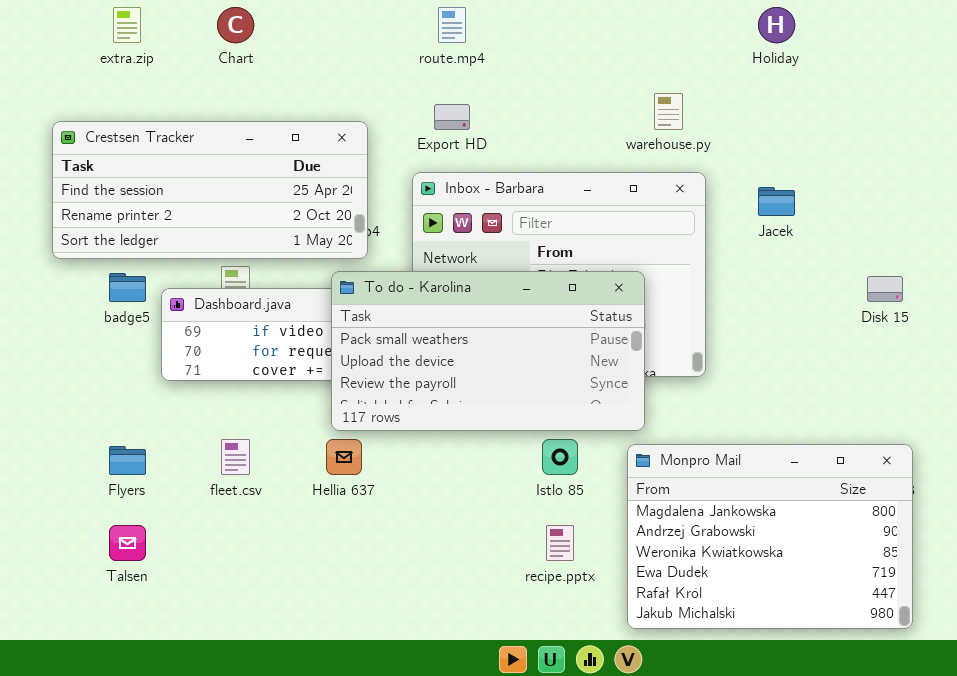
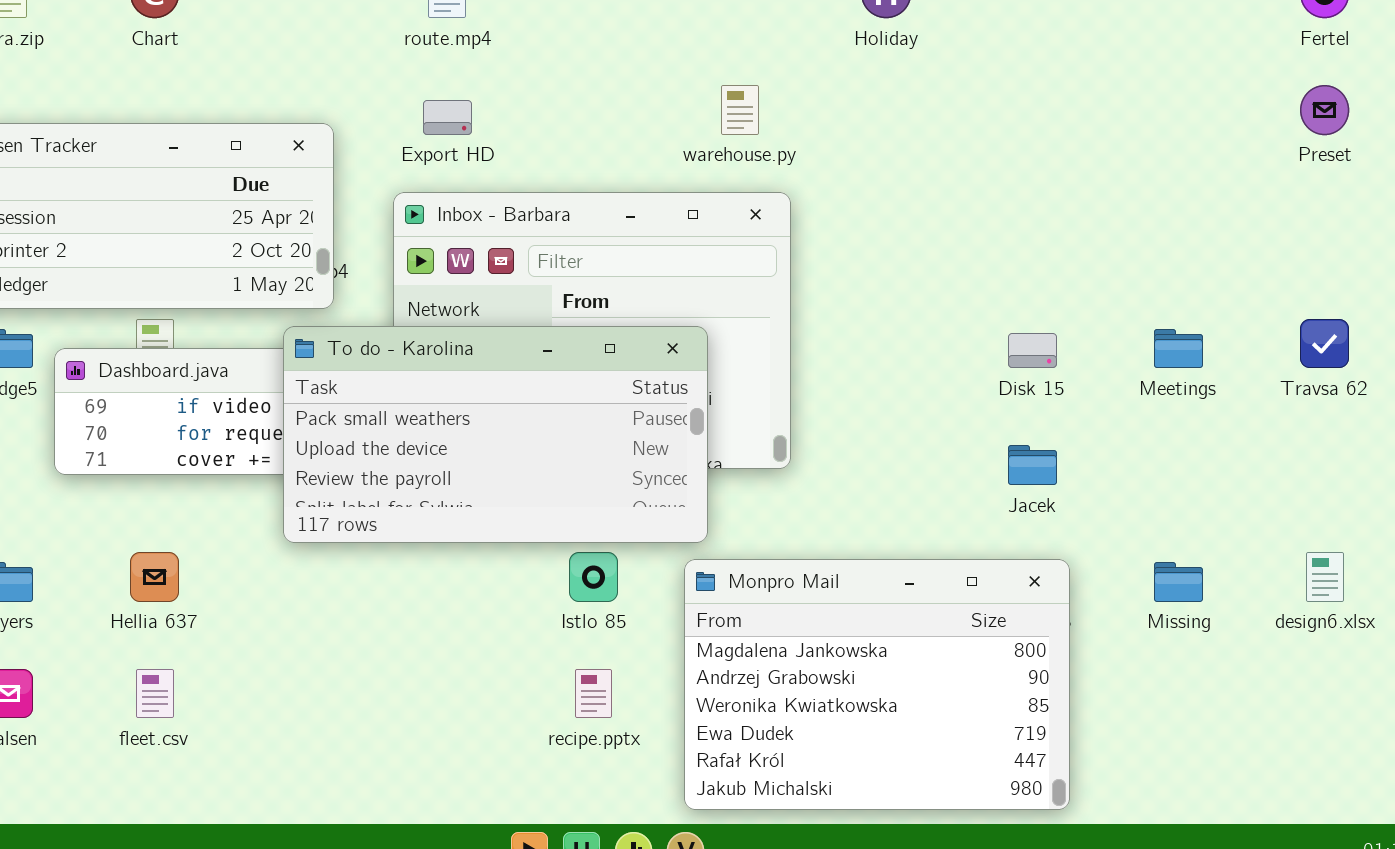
Jacek: [758,187,795,216] -> [1008,445,1057,485], moved
fleet.csv: [221,439,250,475] -> [136,669,174,718], moved
Hellia 637: [326,439,362,475] -> [130,552,179,602], moved

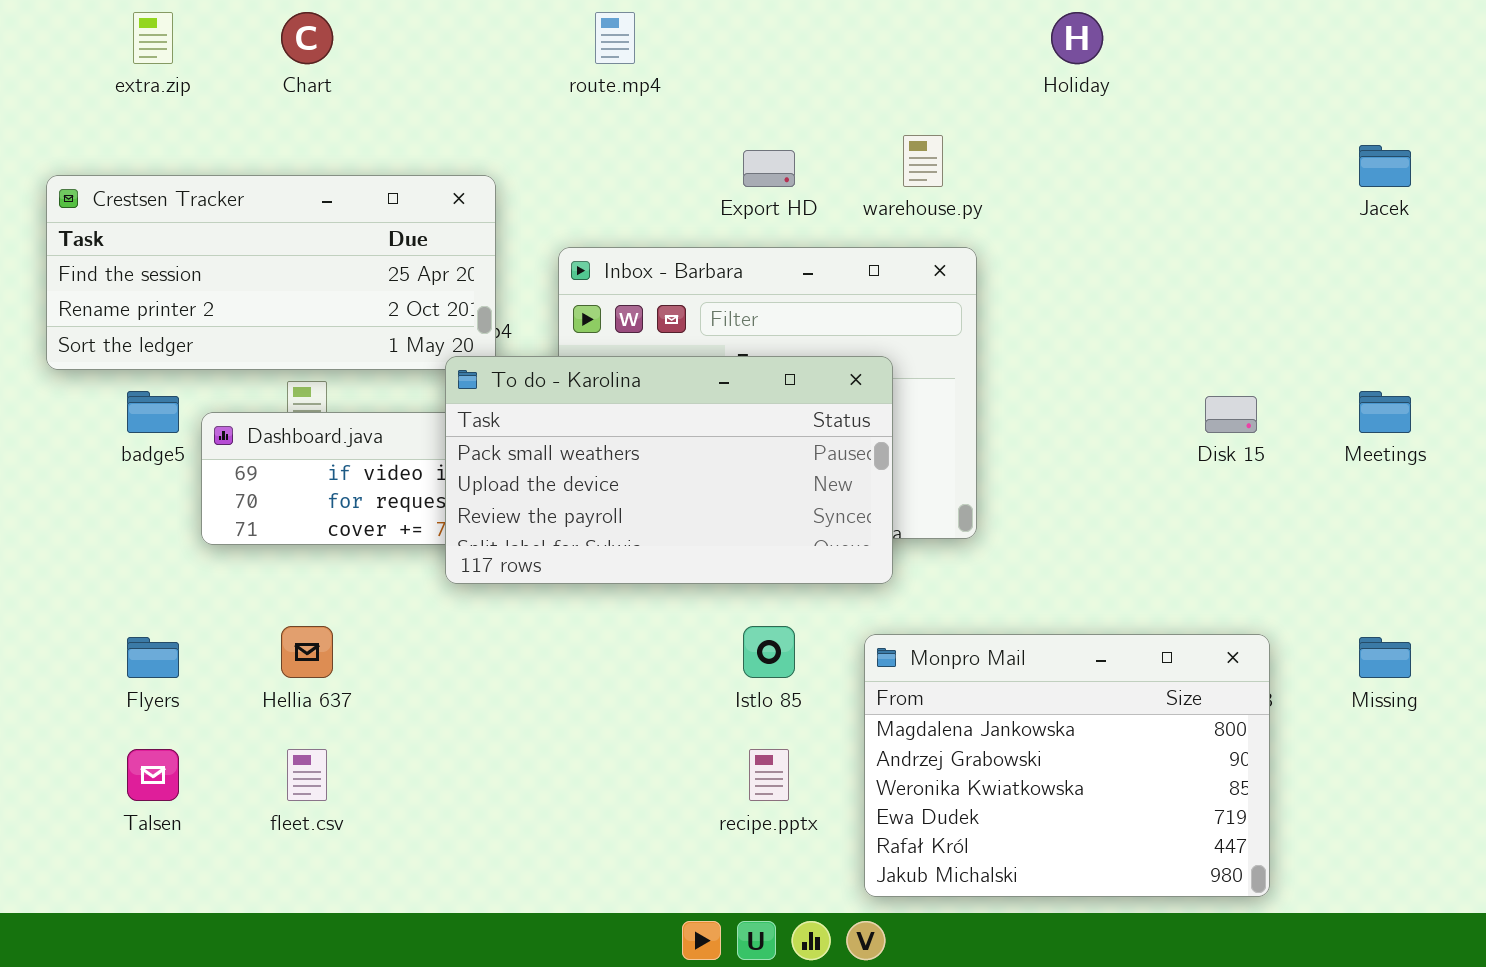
Export HD: [423,100,472,135] -> [743,150,795,187], moved
To do - Karolina: [283,326,708,543] -> [445,356,893,584], moved
Jacek: [1008,445,1057,485] -> [1359,145,1411,187], moved

